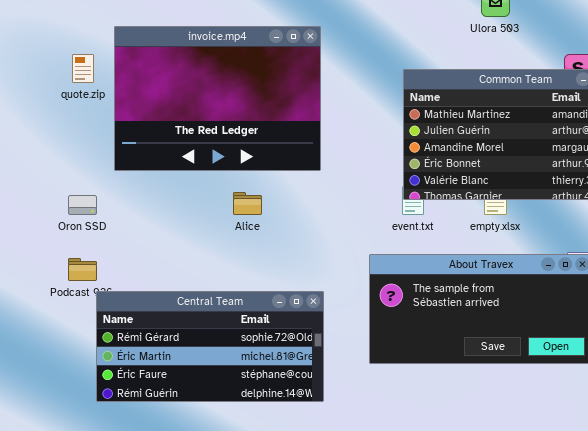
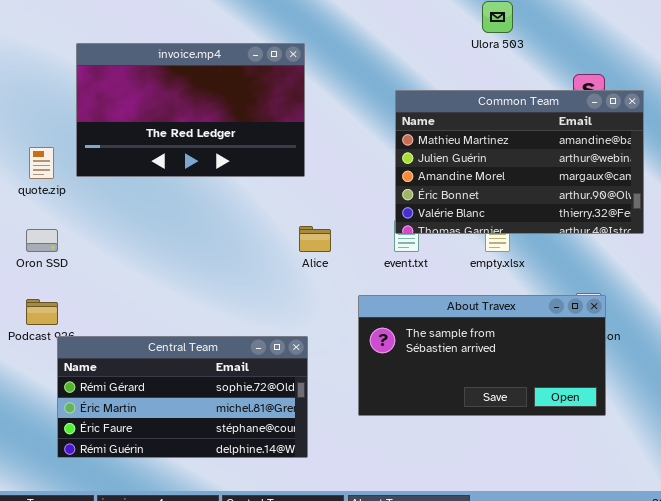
invoice.mp4: [114,26,321,171] -> [76,43,305,177], resized
quote.zip: [72,54,94,83] -> [29,147,54,179], moved
Alice: [233,192,262,215] -> [299,226,331,252], moved

